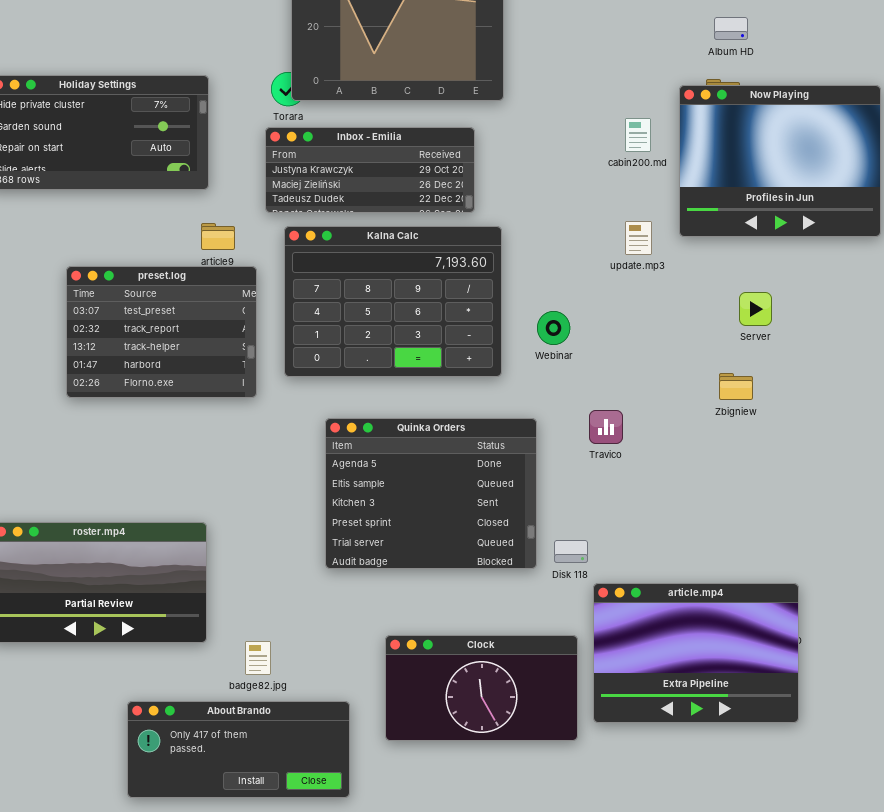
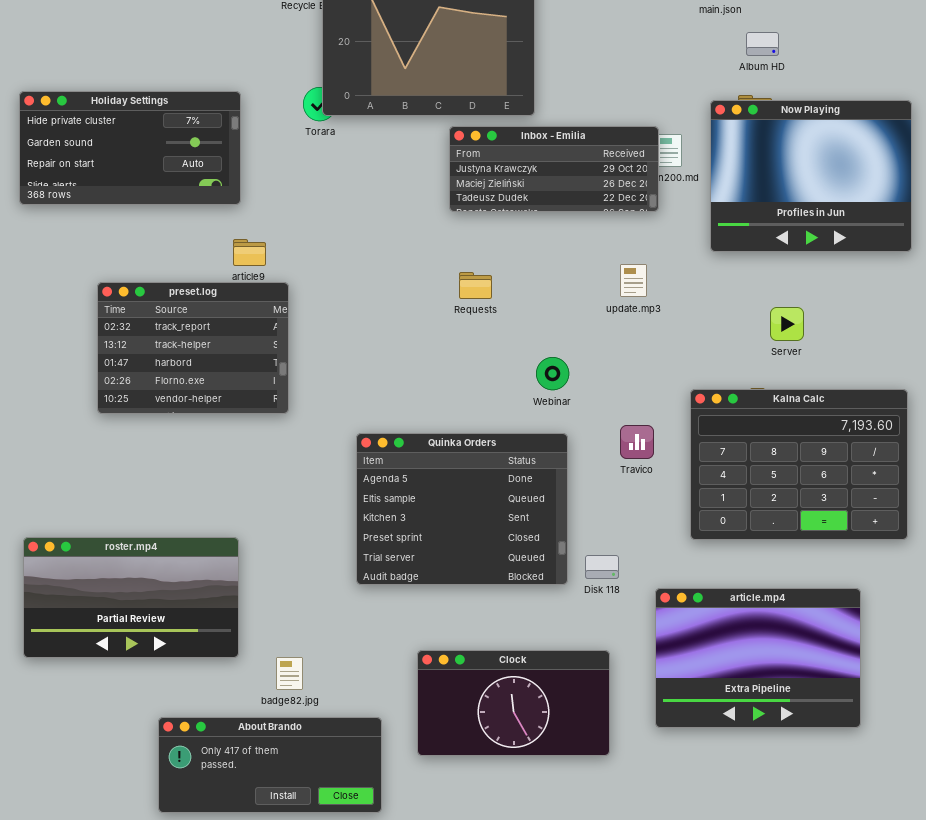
Inbox - Emilia: [265,127,475,213] -> [449,126,659,212], moved
update.mp3: [625,221,652,255] -> [620,264,647,297], moved
Kalna Calc: [284,226,502,377] -> [690,389,908,540], moved
preset.log: [66,266,257,398] -> [97,282,289,414], scrolled down 1 row
Webinar: [537,311,570,345] -> [536,357,569,390], moved
article.mp4: [593,583,799,723] -> [655,588,861,728], moved

